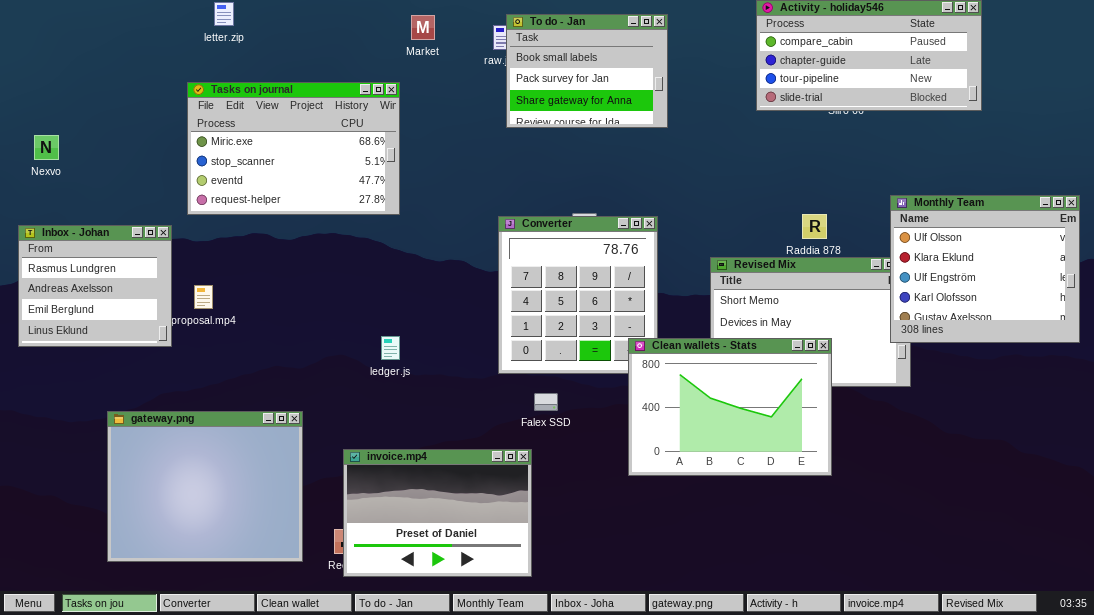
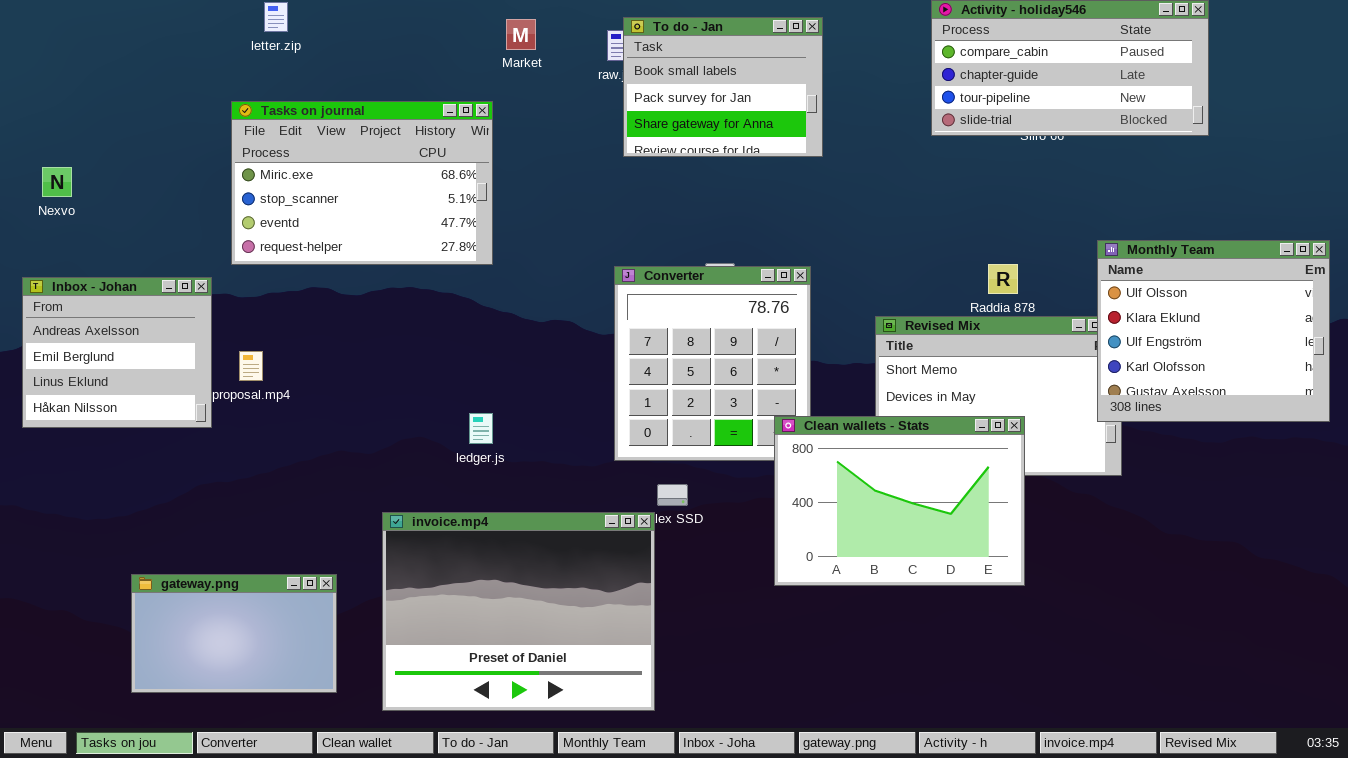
Inbox - Johan: [18,225,172,347] -> [22,277,212,428], scrolled down 1 row
gateway.png: [107,411,303,562] -> [131,574,337,693], resized
invoice.mp4: [343,449,532,577] -> [382,512,655,711], resized

